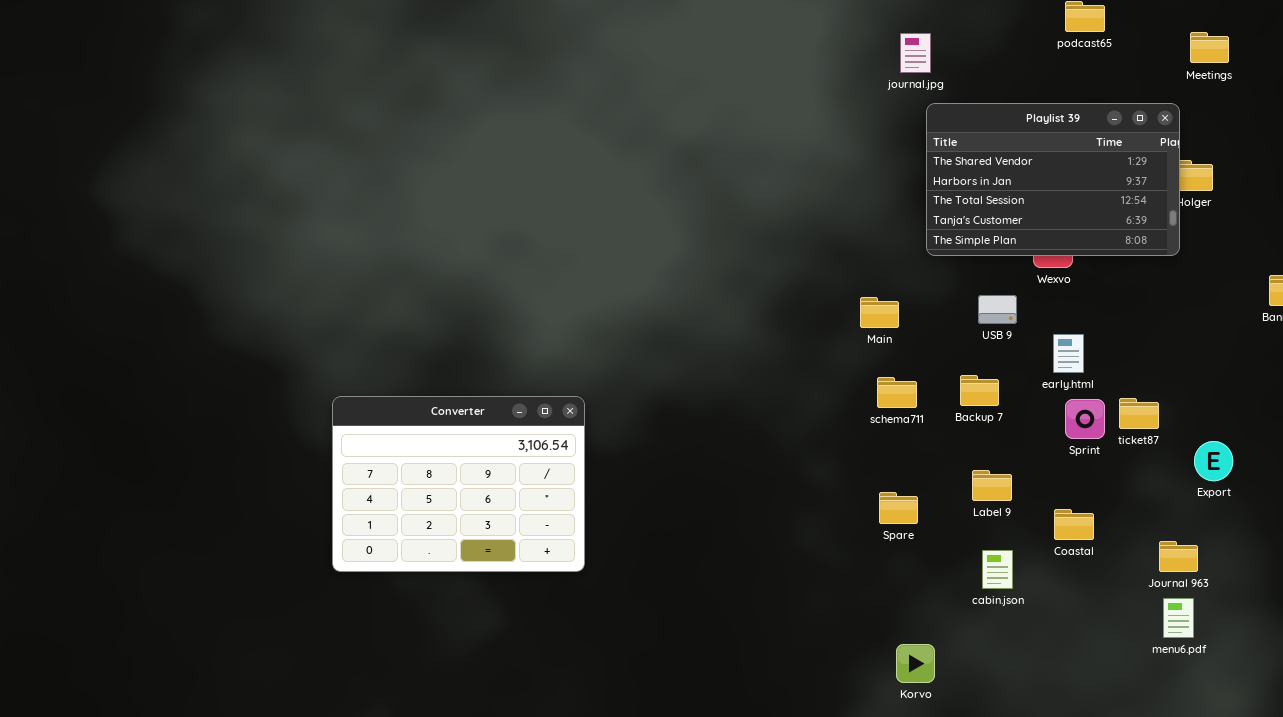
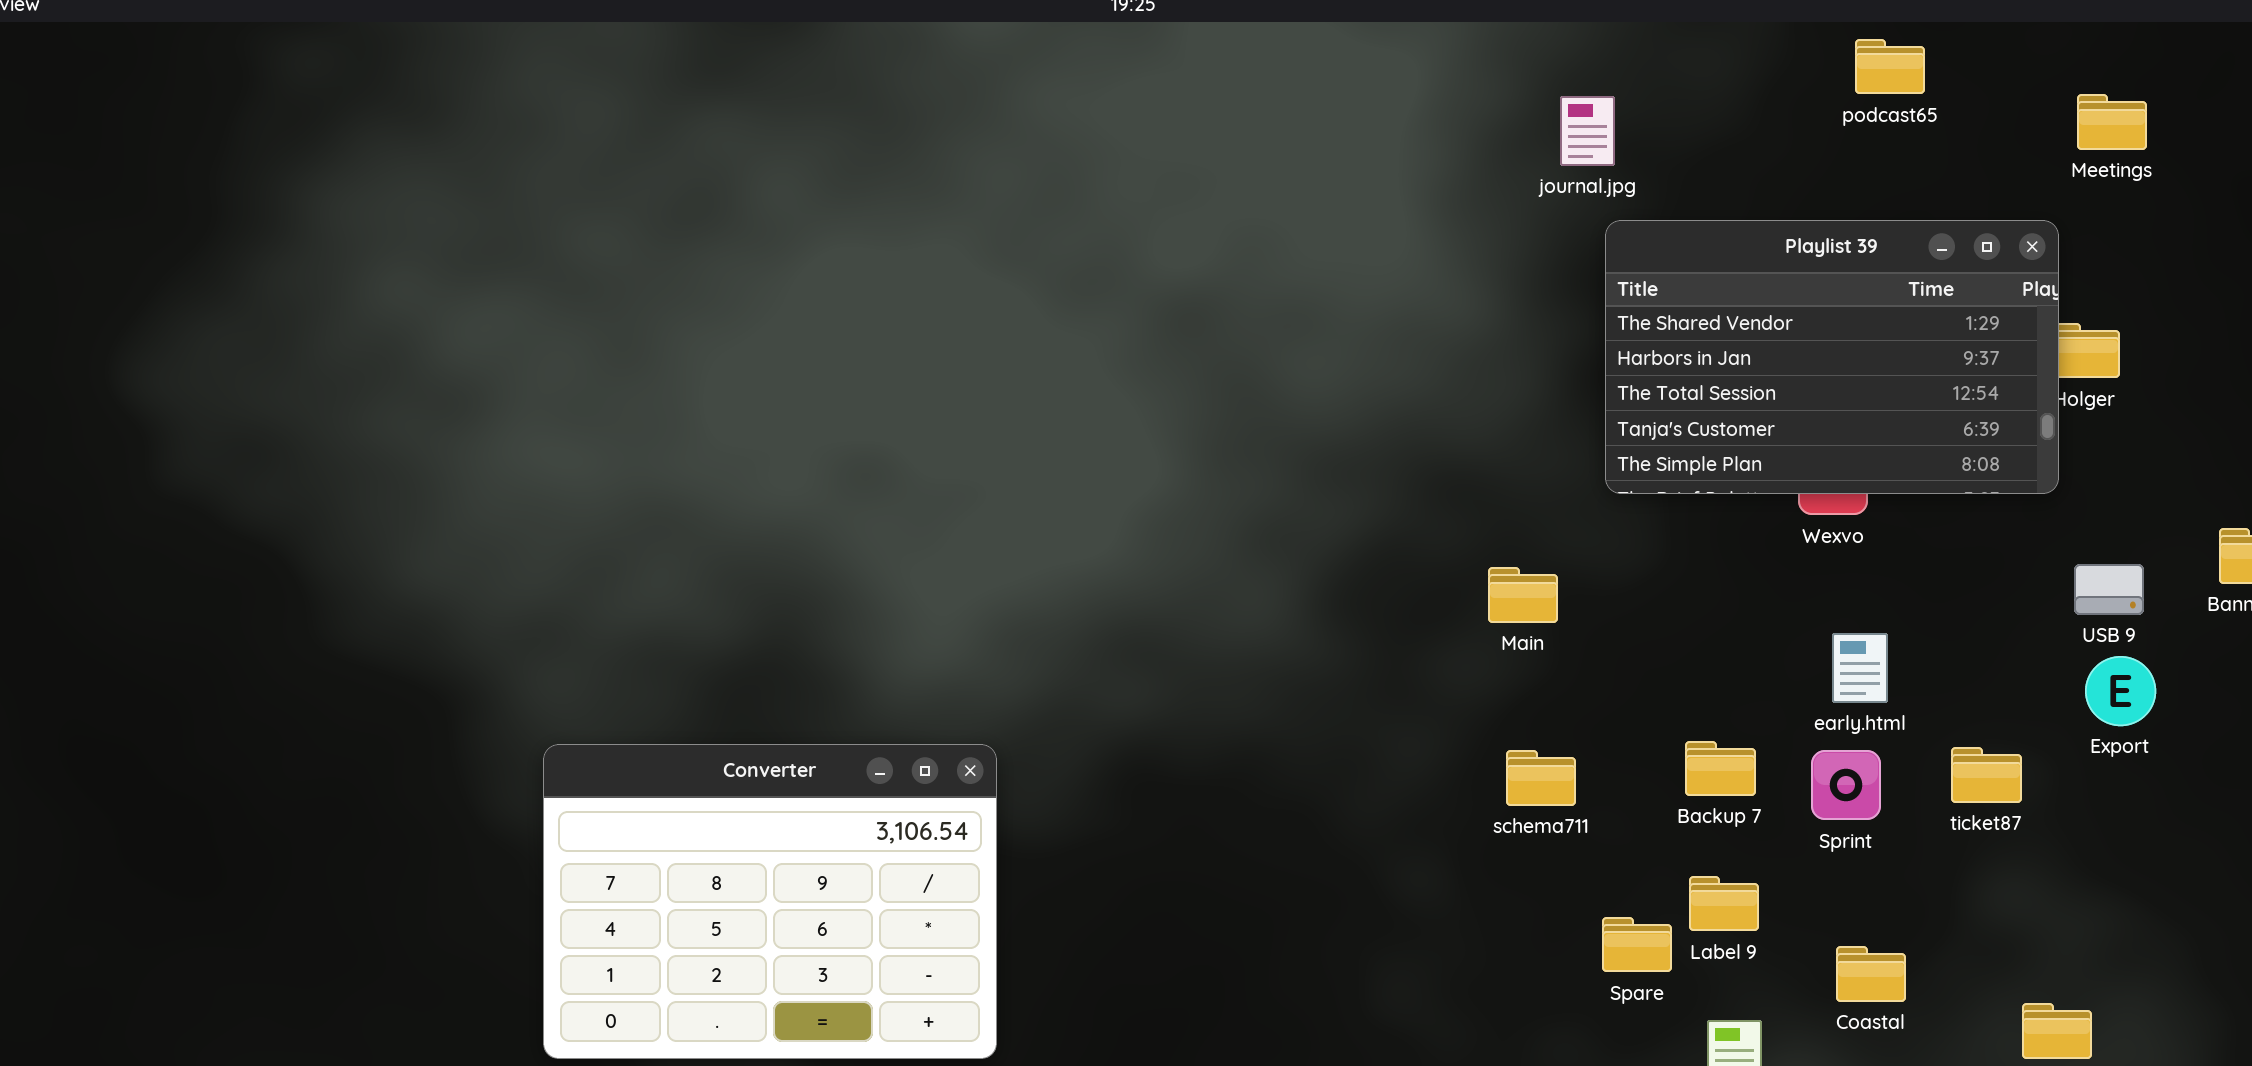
USB 9: [978,295,1017,324] -> [2074,564,2144,615], moved
Backup 7: [960,375,999,406] -> [1685,741,1756,796], moved
schema711: [877,377,917,408] -> [1506,750,1576,806], moved
Sprint: [1065,399,1105,439] -> [1811,750,1881,820], moved
Export: [1194,441,1233,481] -> [2085,656,2156,726], moved
Spare: [879,492,918,524] -> [1602,917,1672,972], moved

